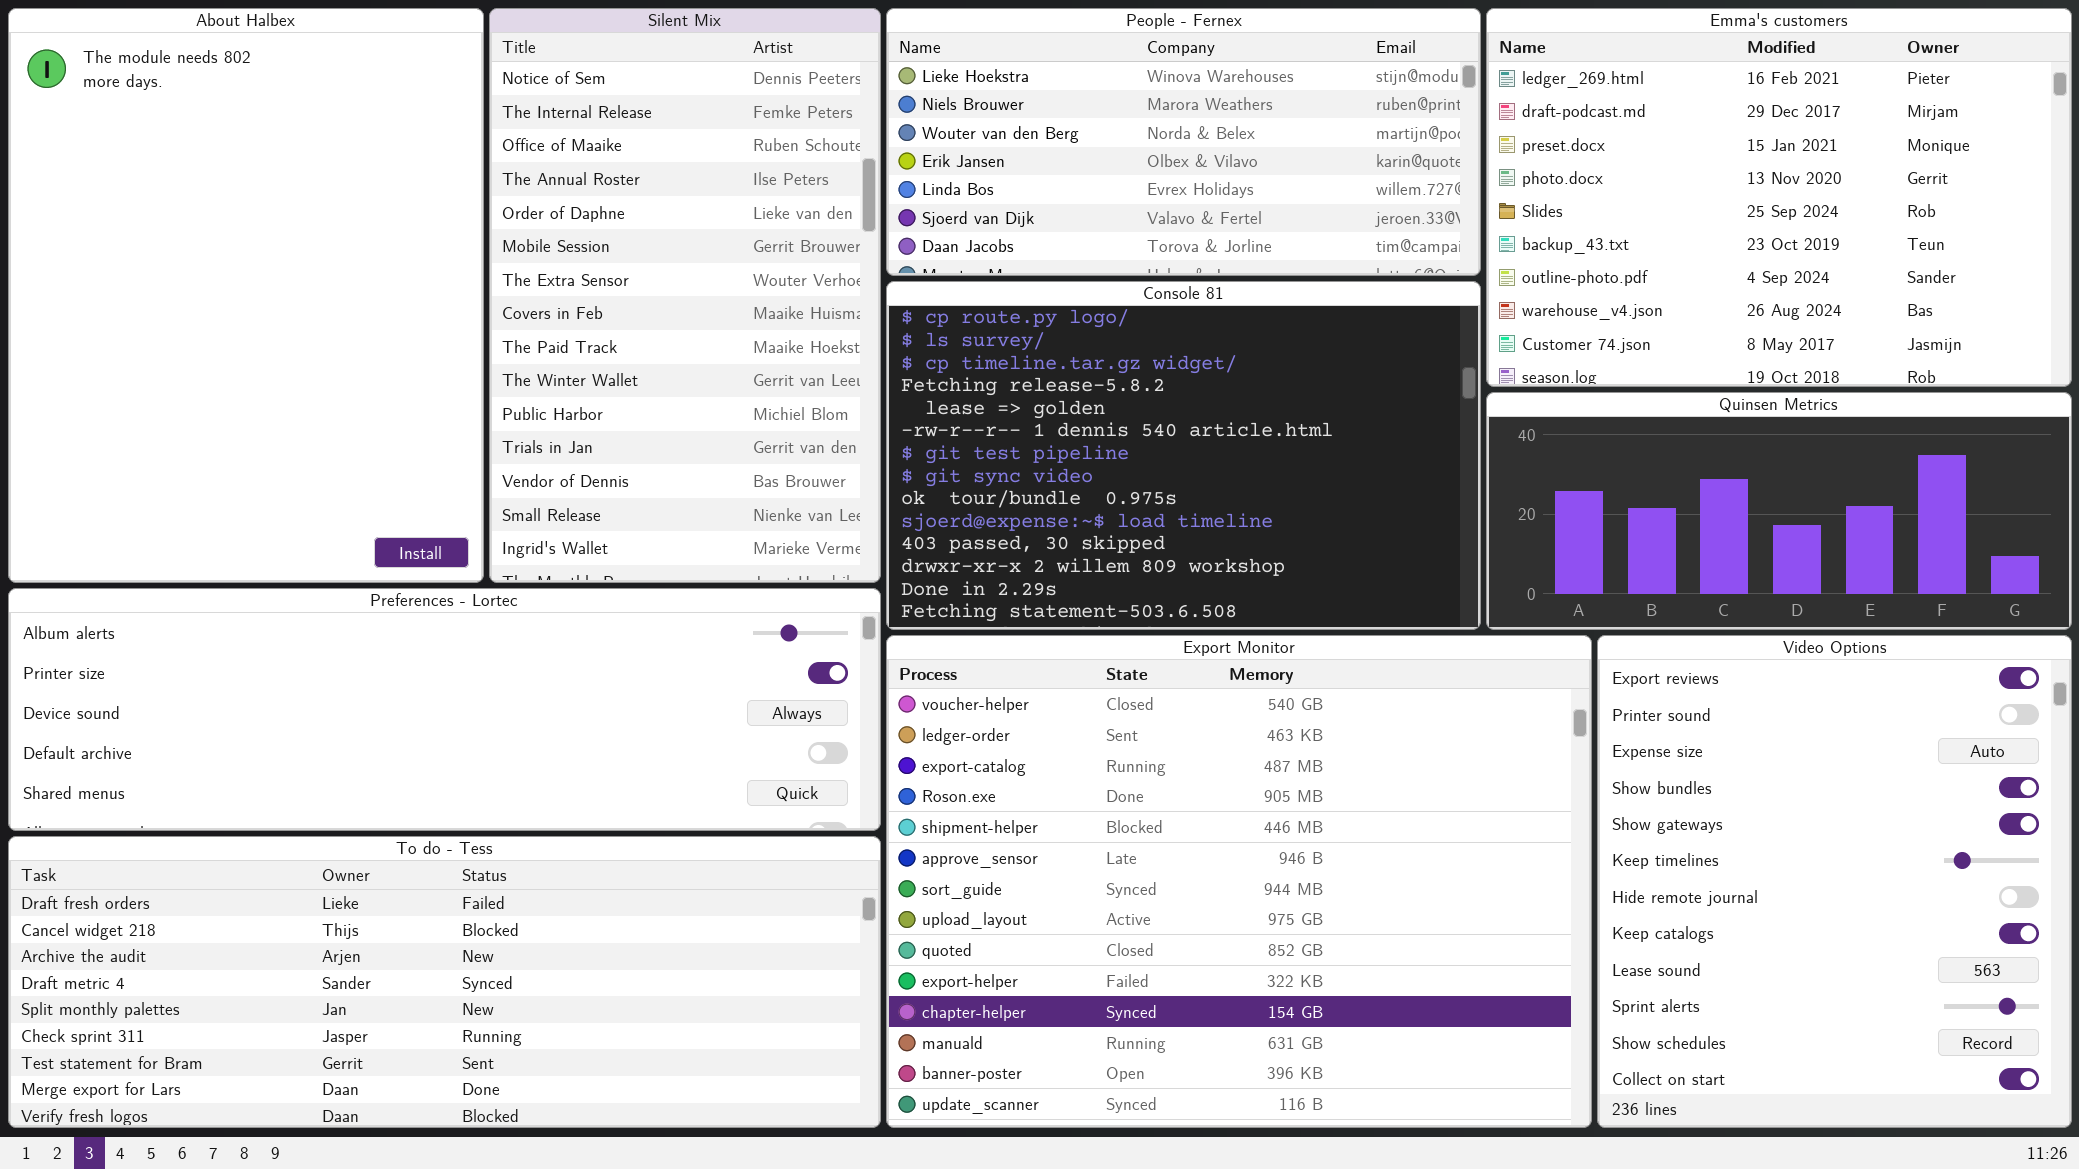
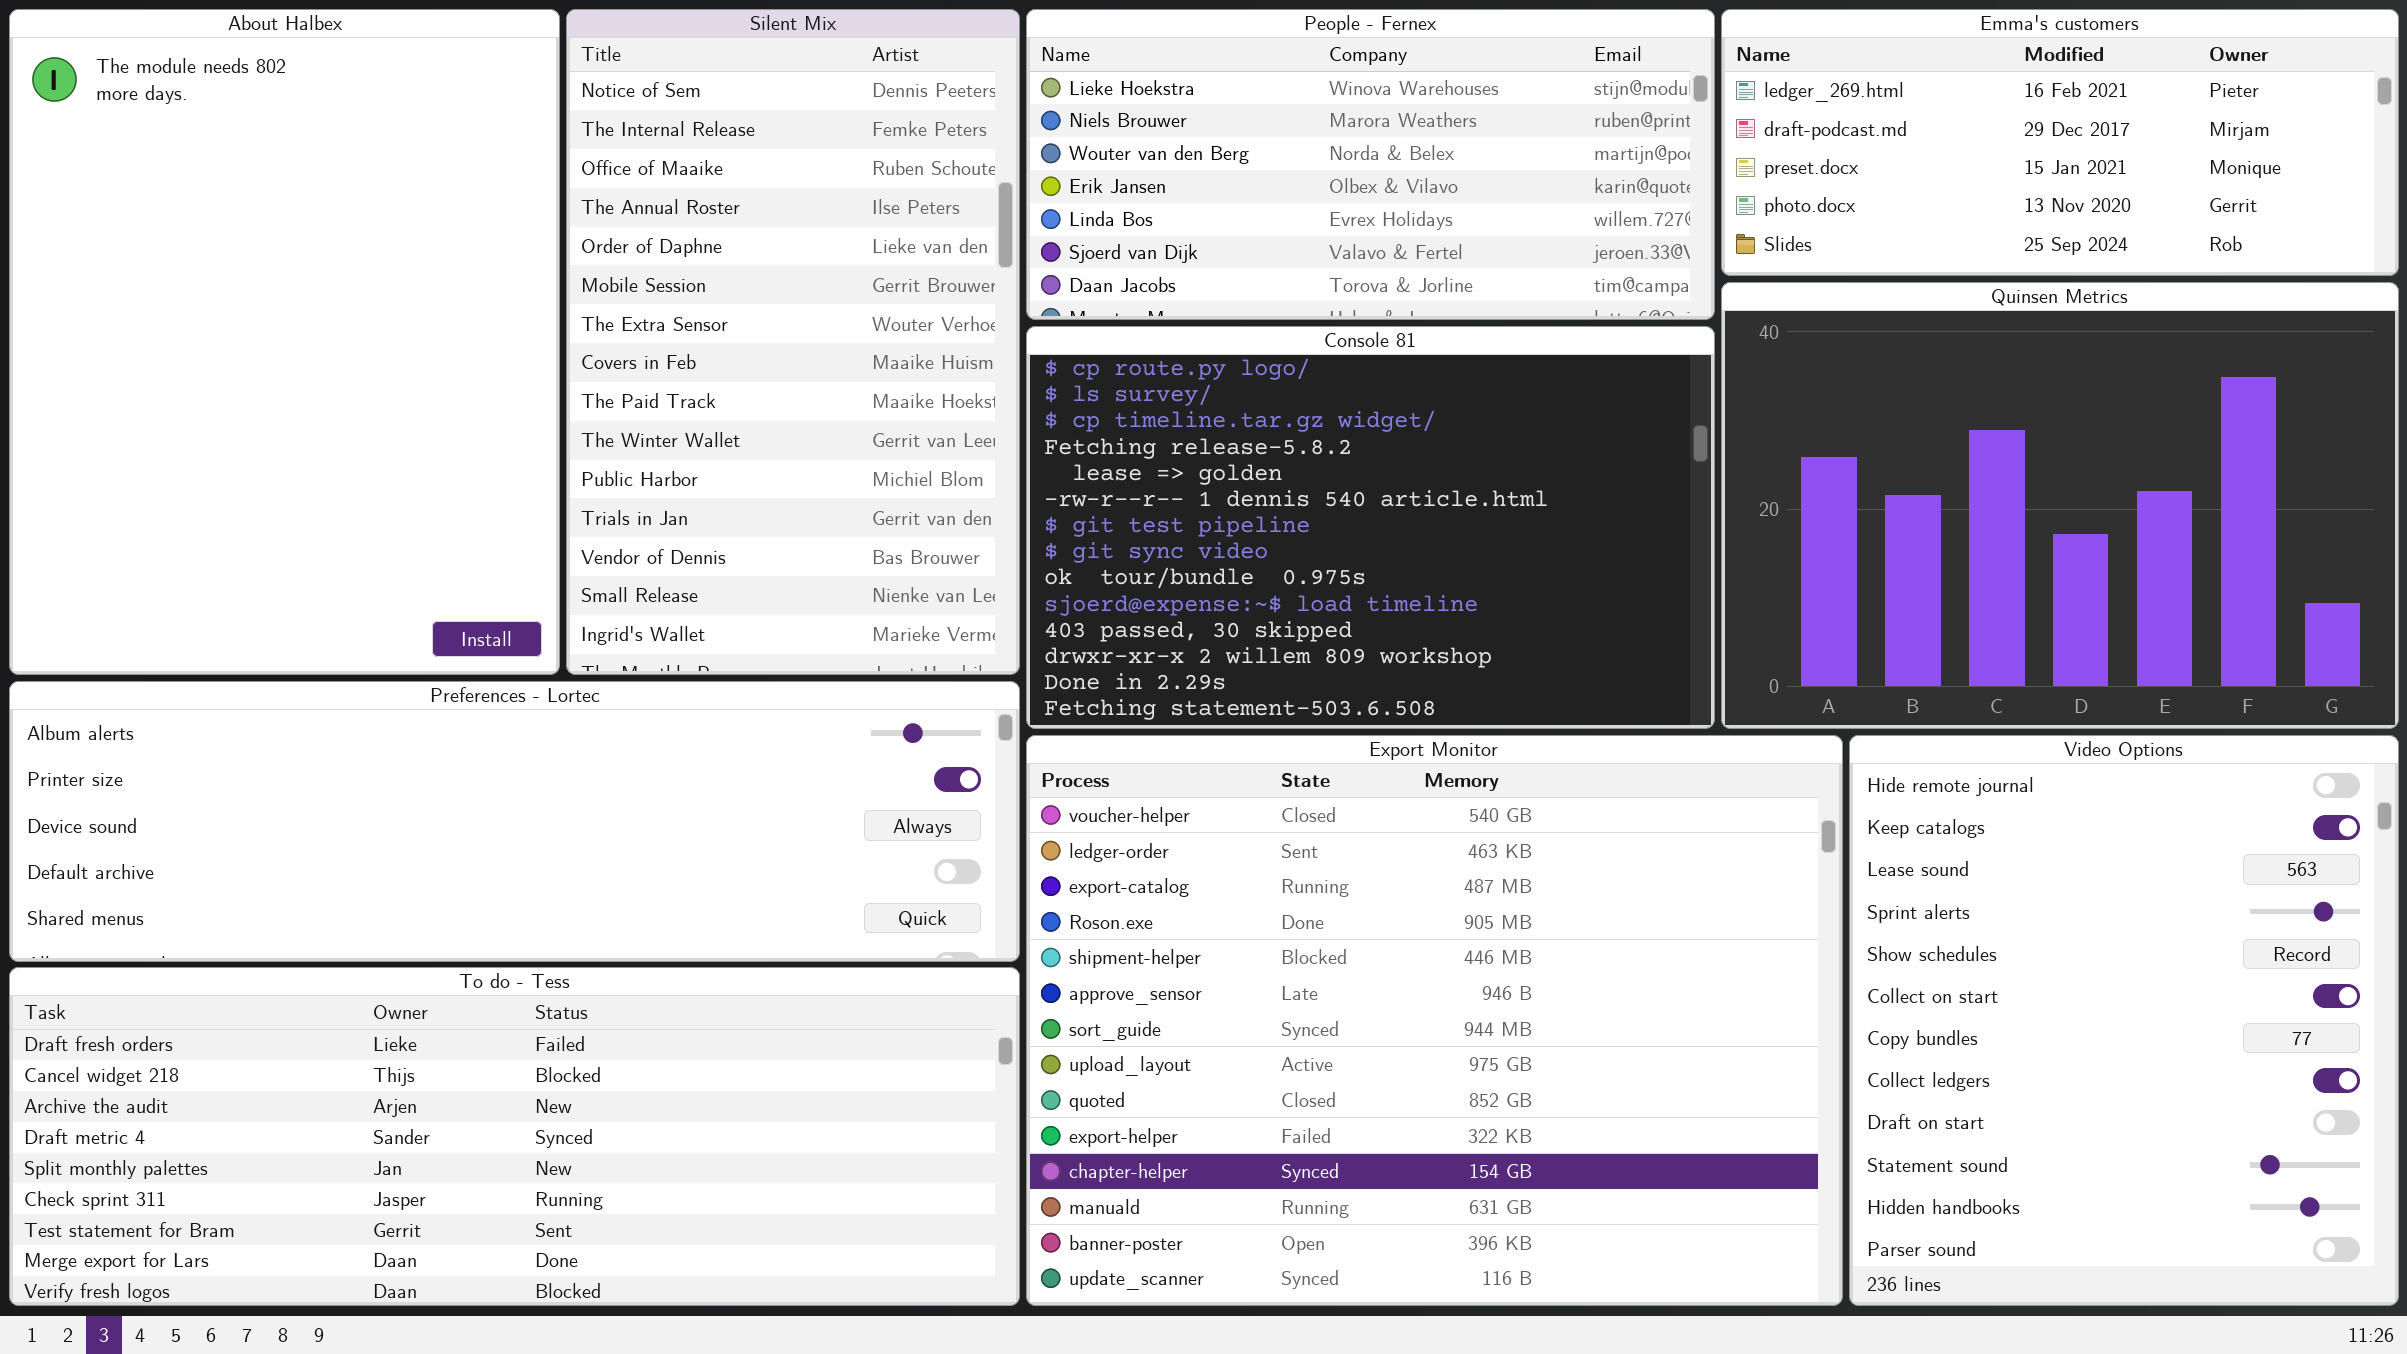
Emma's customers: [1486,8,2072,387] -> [1721,9,2399,276], resized
Quinsen Metrics: [1486,392,2072,630] -> [1721,282,2399,729], resized
Video Options: [1597,635,2072,1128] -> [1849,735,2399,1306], scrolled down 6 rows

